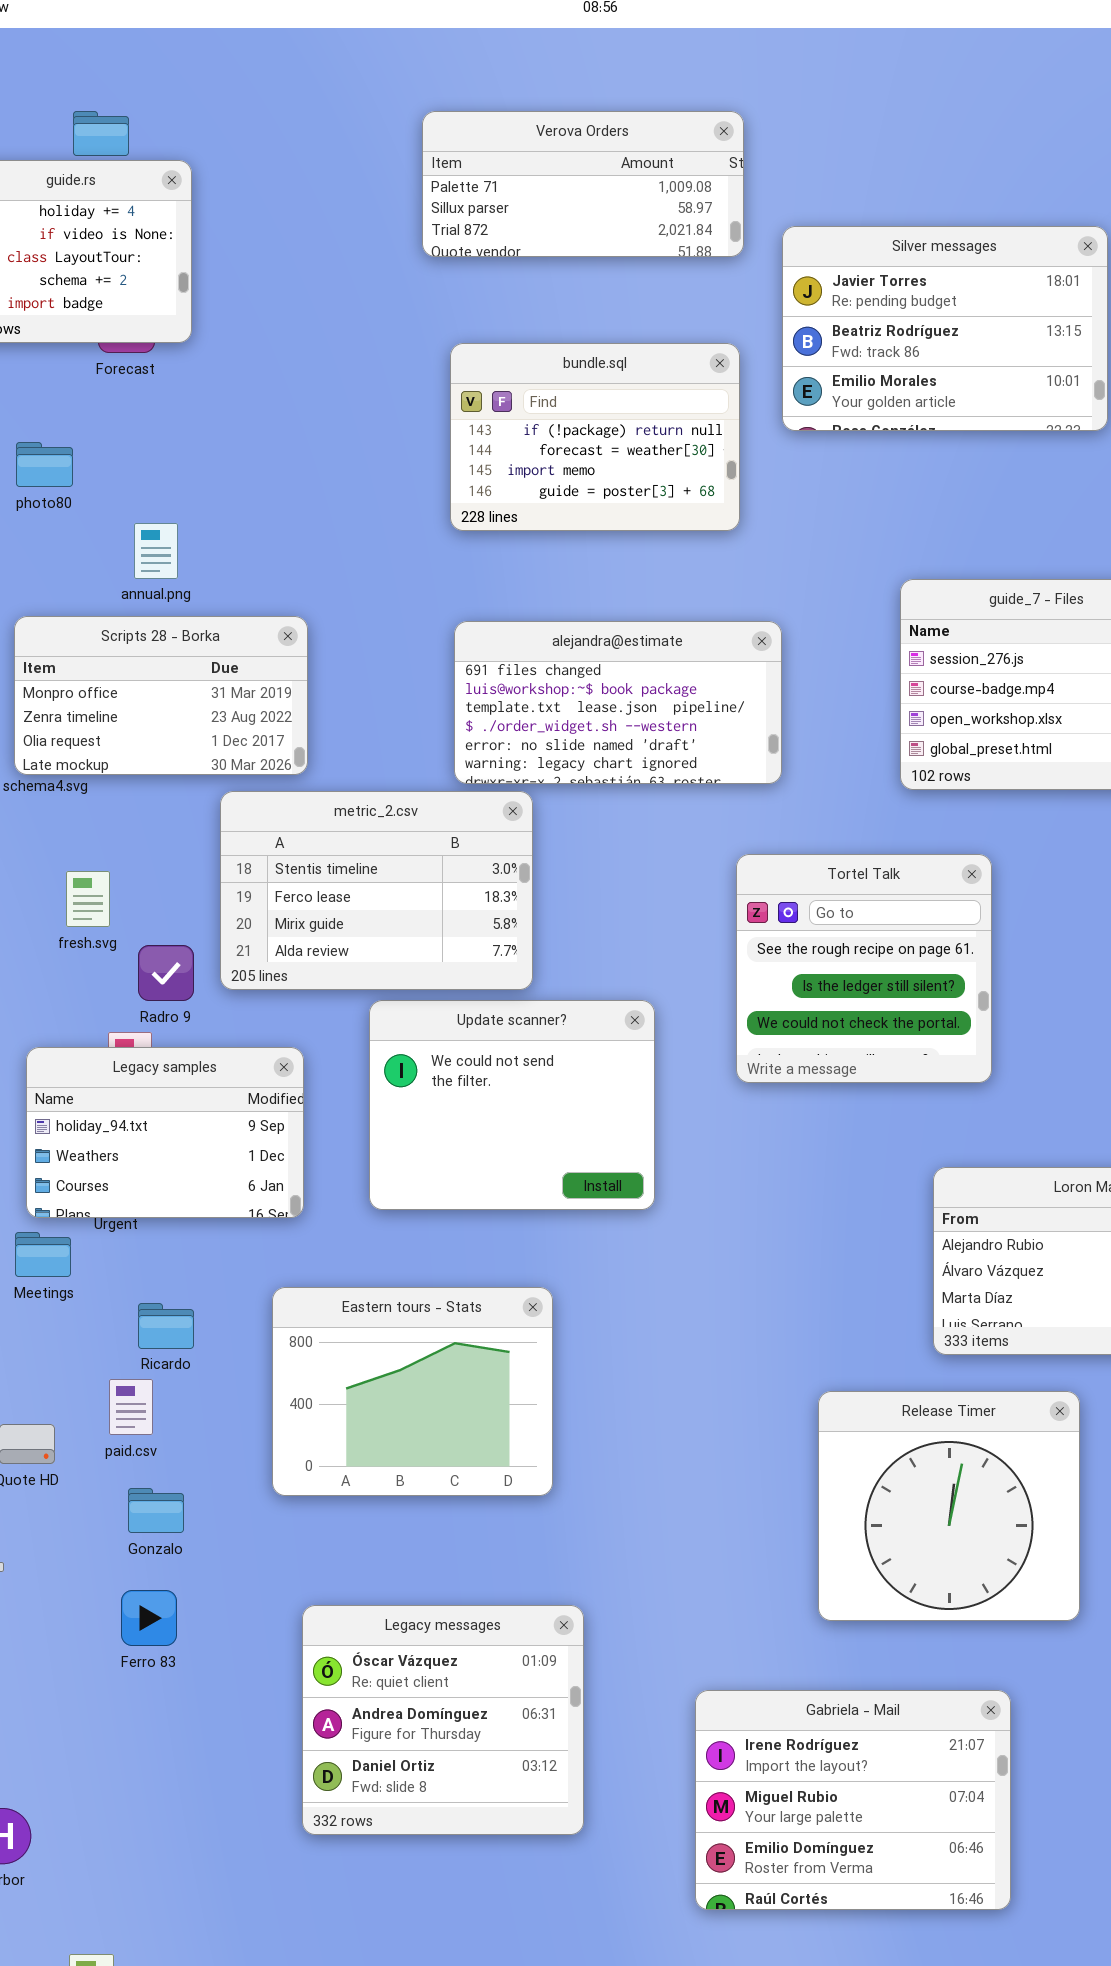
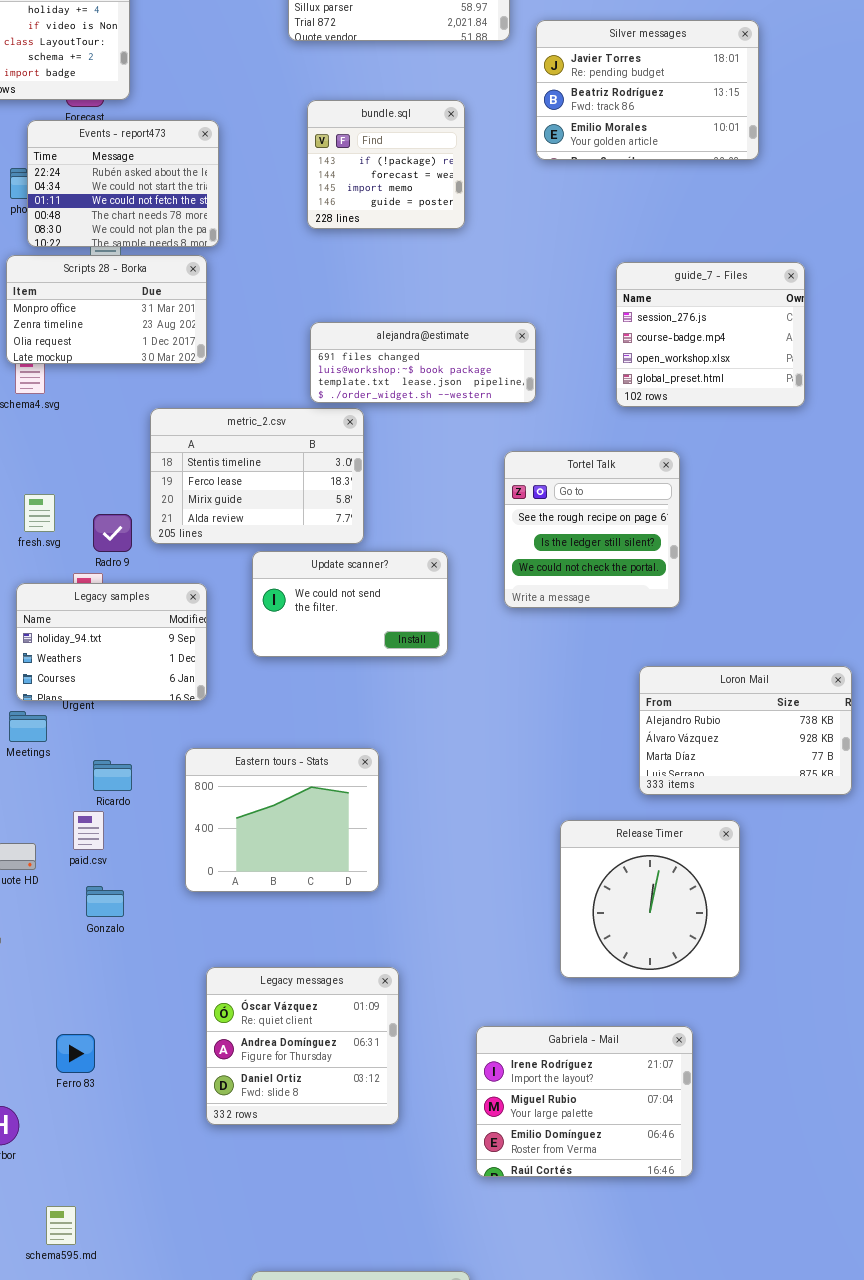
bundle.sql: [450,343,740,531] -> [307,100,465,229], resized
Events - report473: none -> [27,120,219,247], opened
Scripts 28 - Borka: [14,616,308,775] -> [6,255,207,364], moved
alejandra@estimate: [454,621,782,784] -> [310,322,536,403], resized
fresh.svg: [66,871,110,927] -> [24,494,55,532], moved
Update scanner?: [369,1000,655,1210] -> [252,551,448,657], resized
Ferro 83: [121,1590,177,1646] -> [56,1034,95,1073], moved

